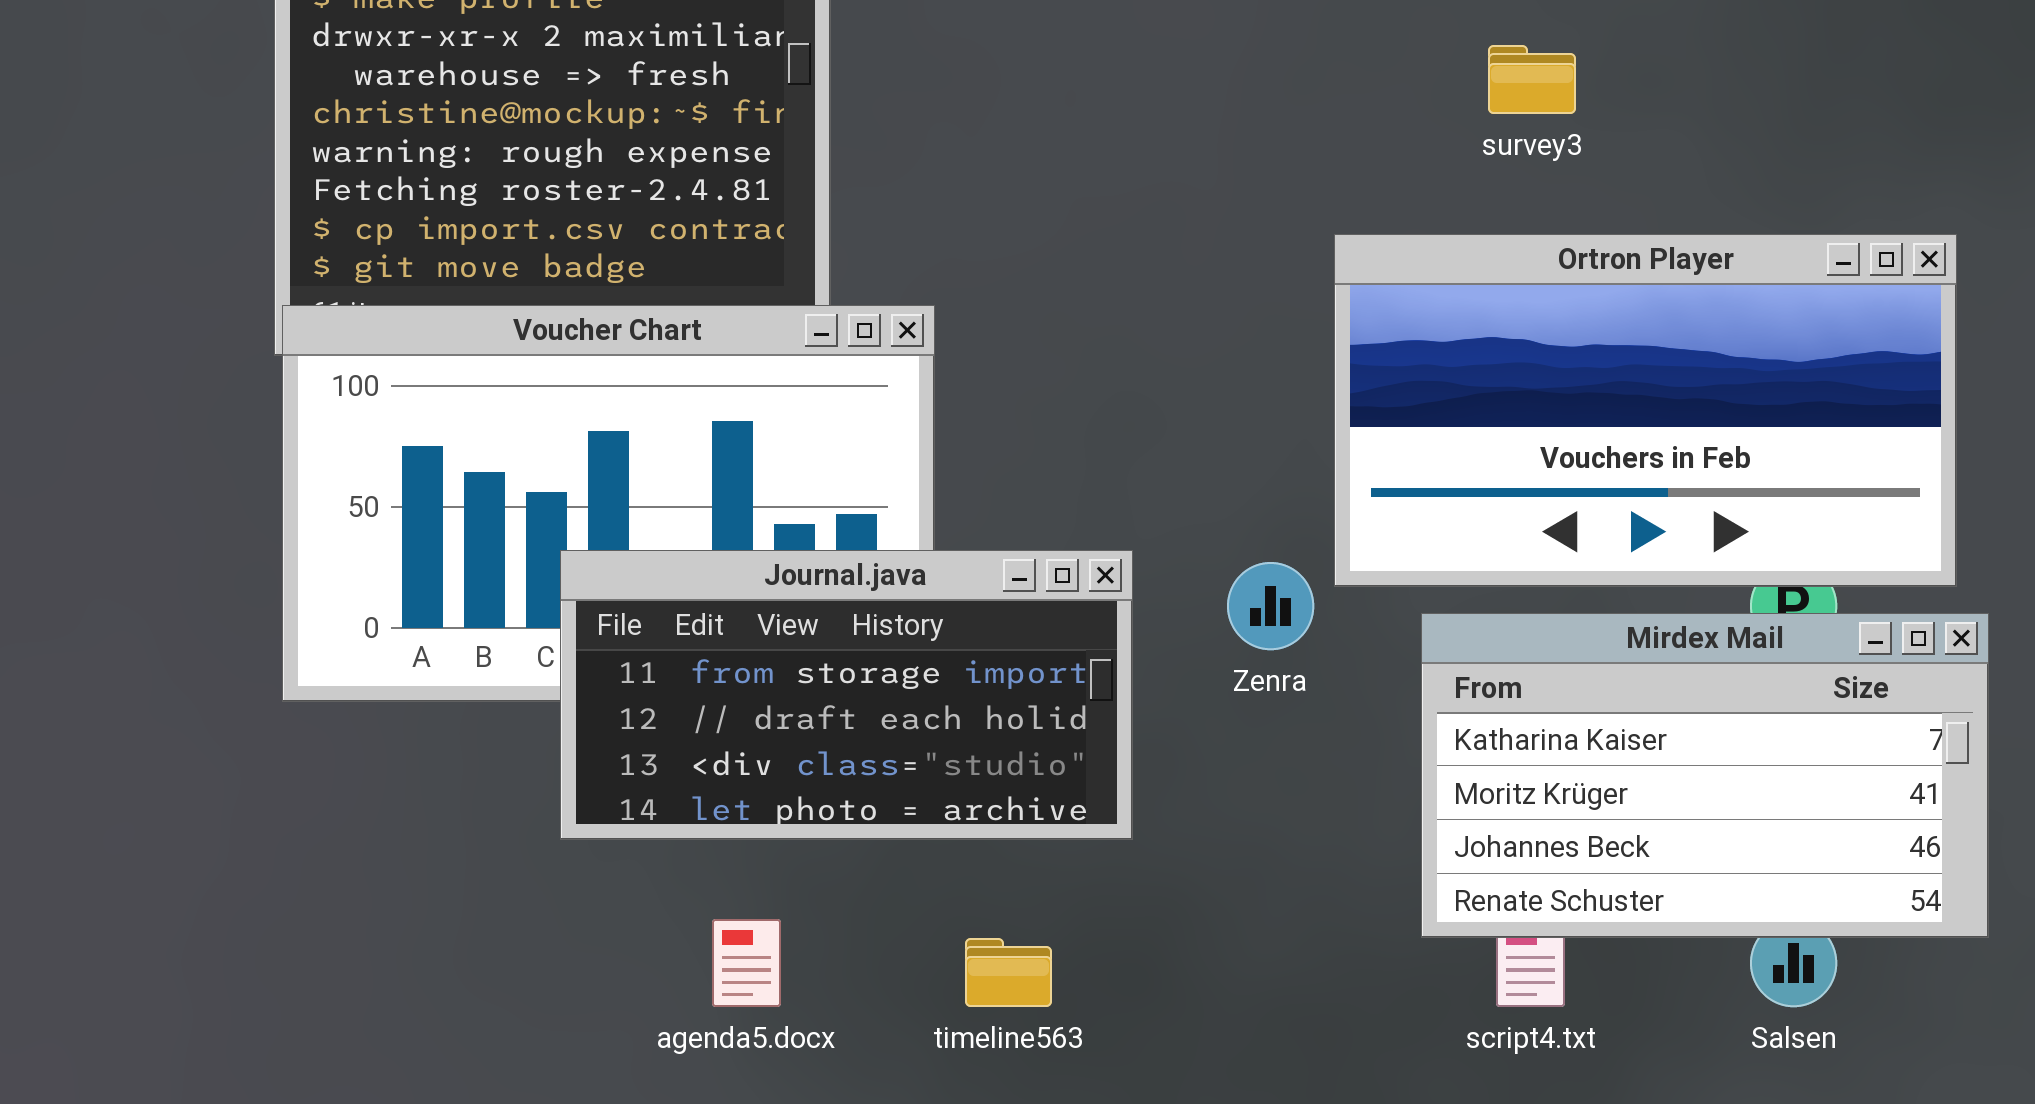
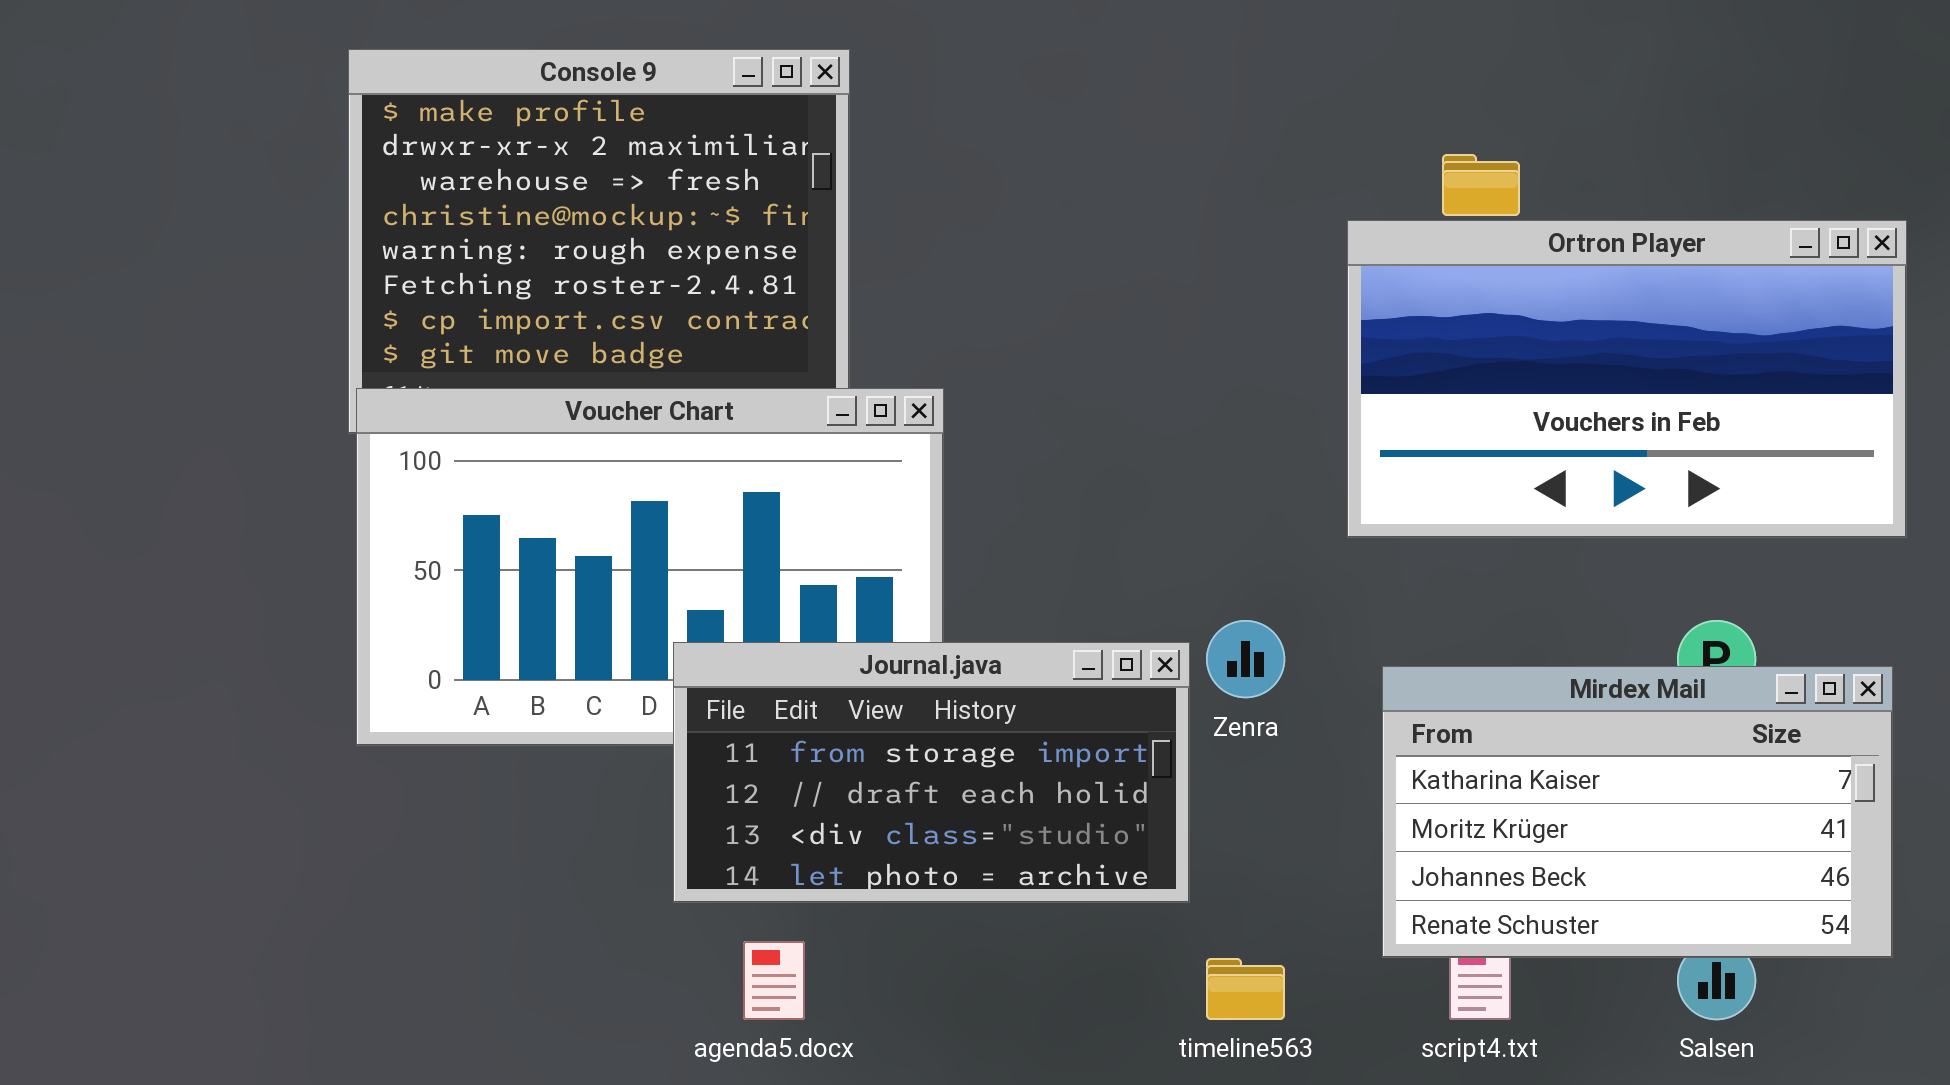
Ortron Player: [1334,234,1957,587] -> [1347,220,1907,538], moved
Journal.java: [560,550,1133,840] -> [673,642,1190,903], moved
timeline563: [965,938,1052,1007] -> [1206,958,1285,1020], moved

